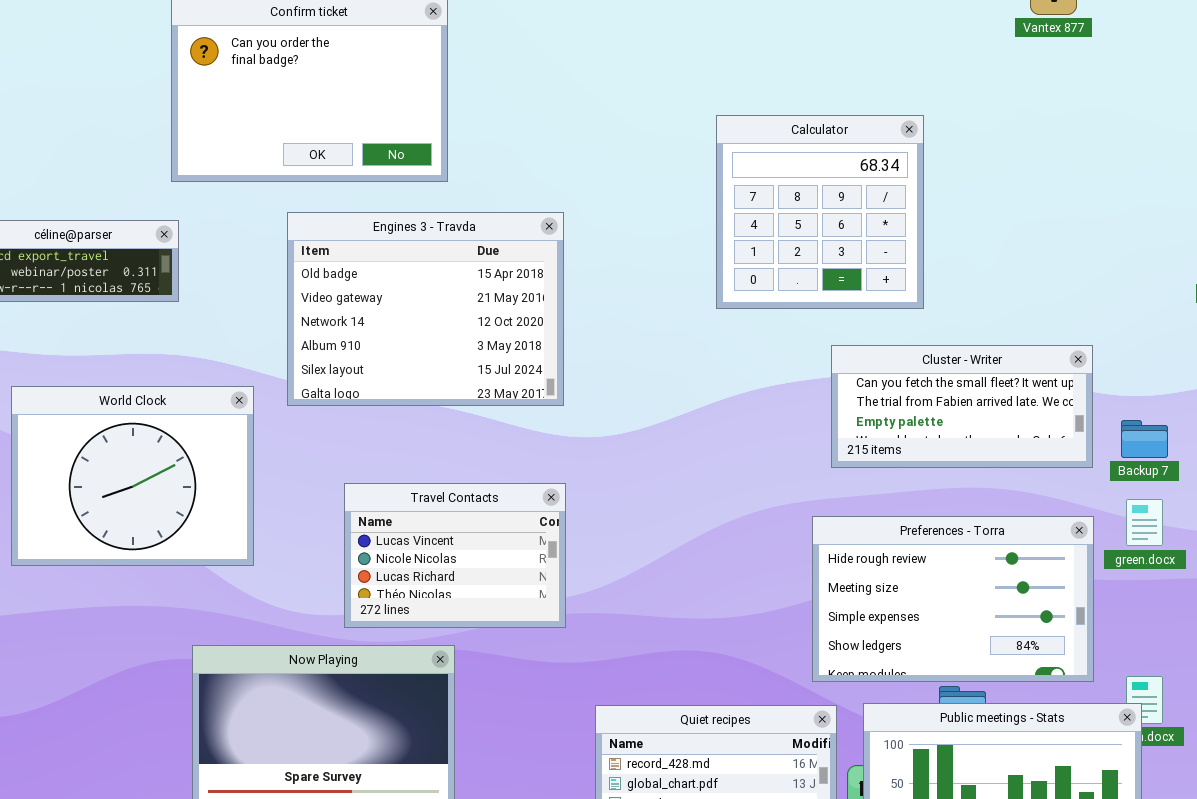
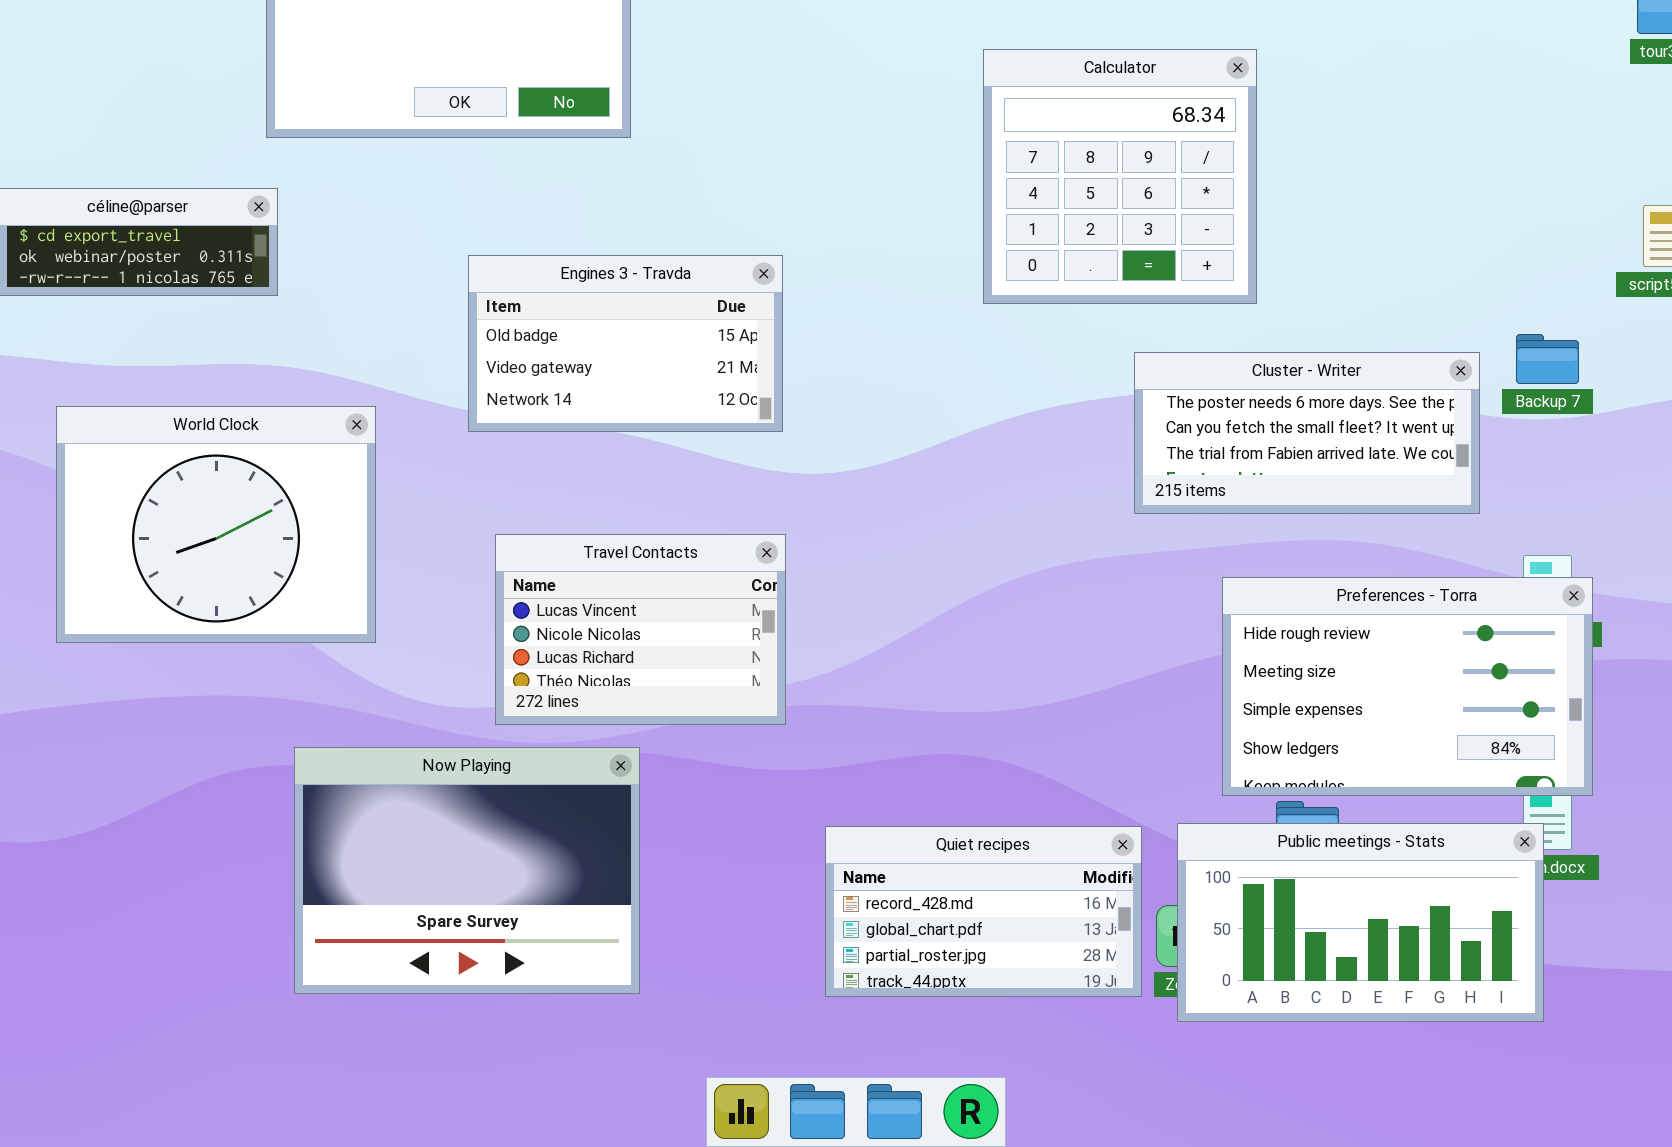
Engines 3 - Travda: [287,212,564,406] -> [468,255,783,432], resized
Cluster - Writer: [831,345,1093,468] -> [1134,352,1480,514], scrolled up 1 row
Backup 7: [1121,420,1168,458] -> [1516,334,1579,384], moved
Preferences - Torra: [812,516,1094,682] -> [1222,577,1593,796], moved

